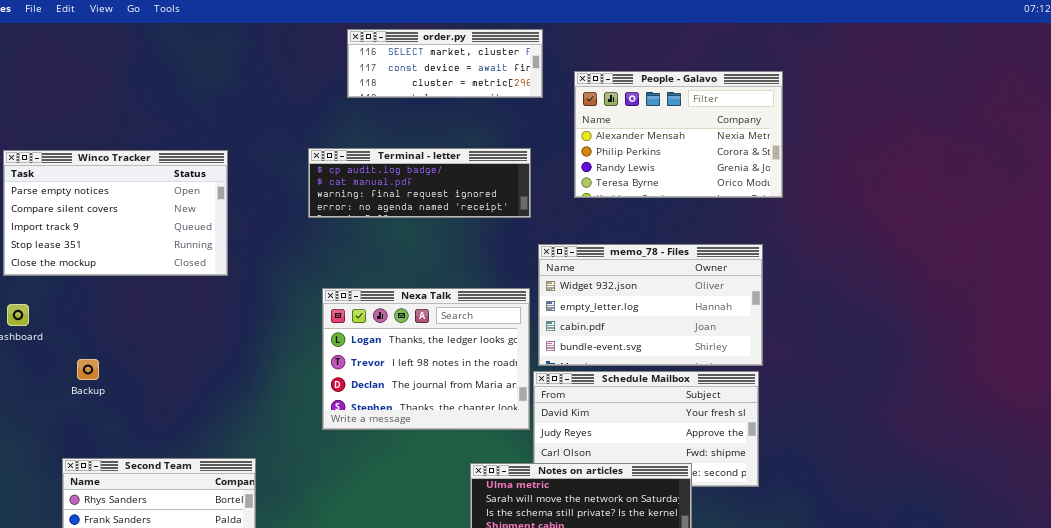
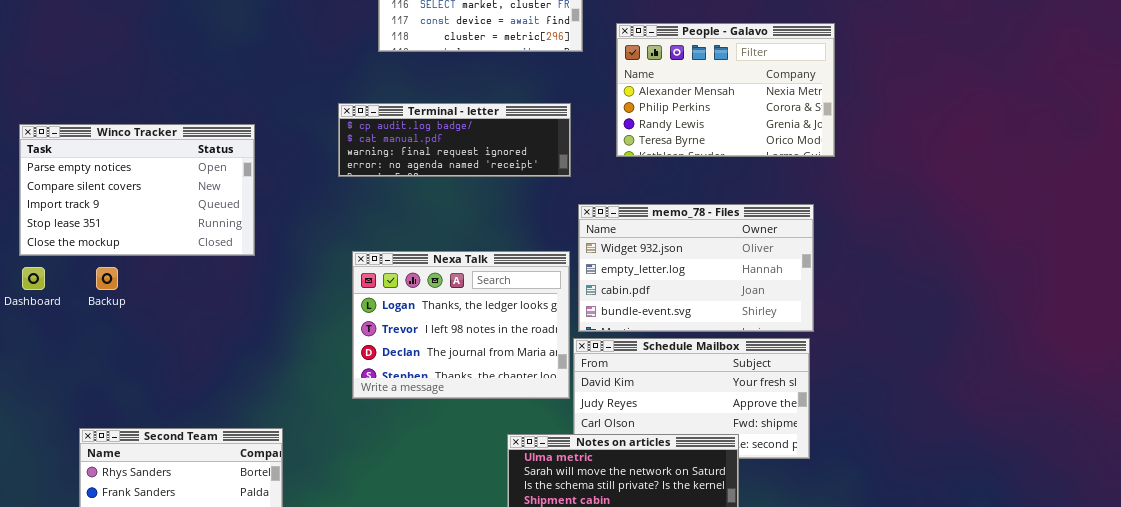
Winco Tracker: [3,150,228,276] -> [19,124,255,256], moved
Backup: [77,359,99,380] -> [96,267,118,290], moved

